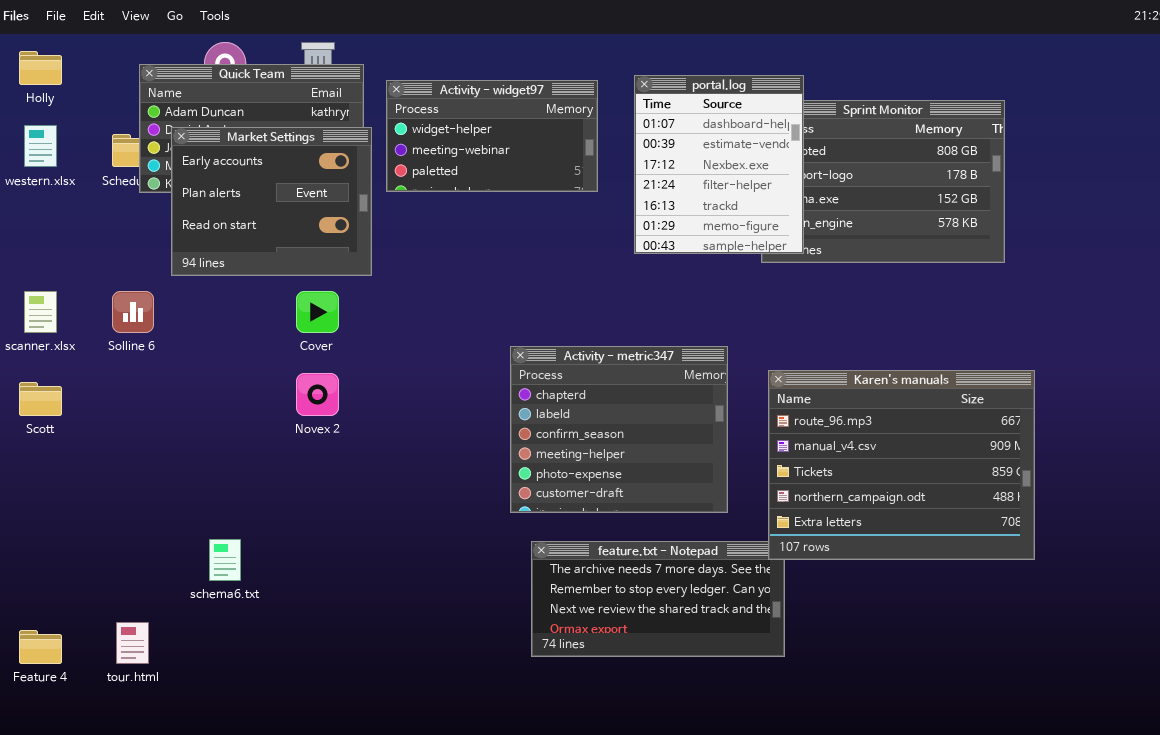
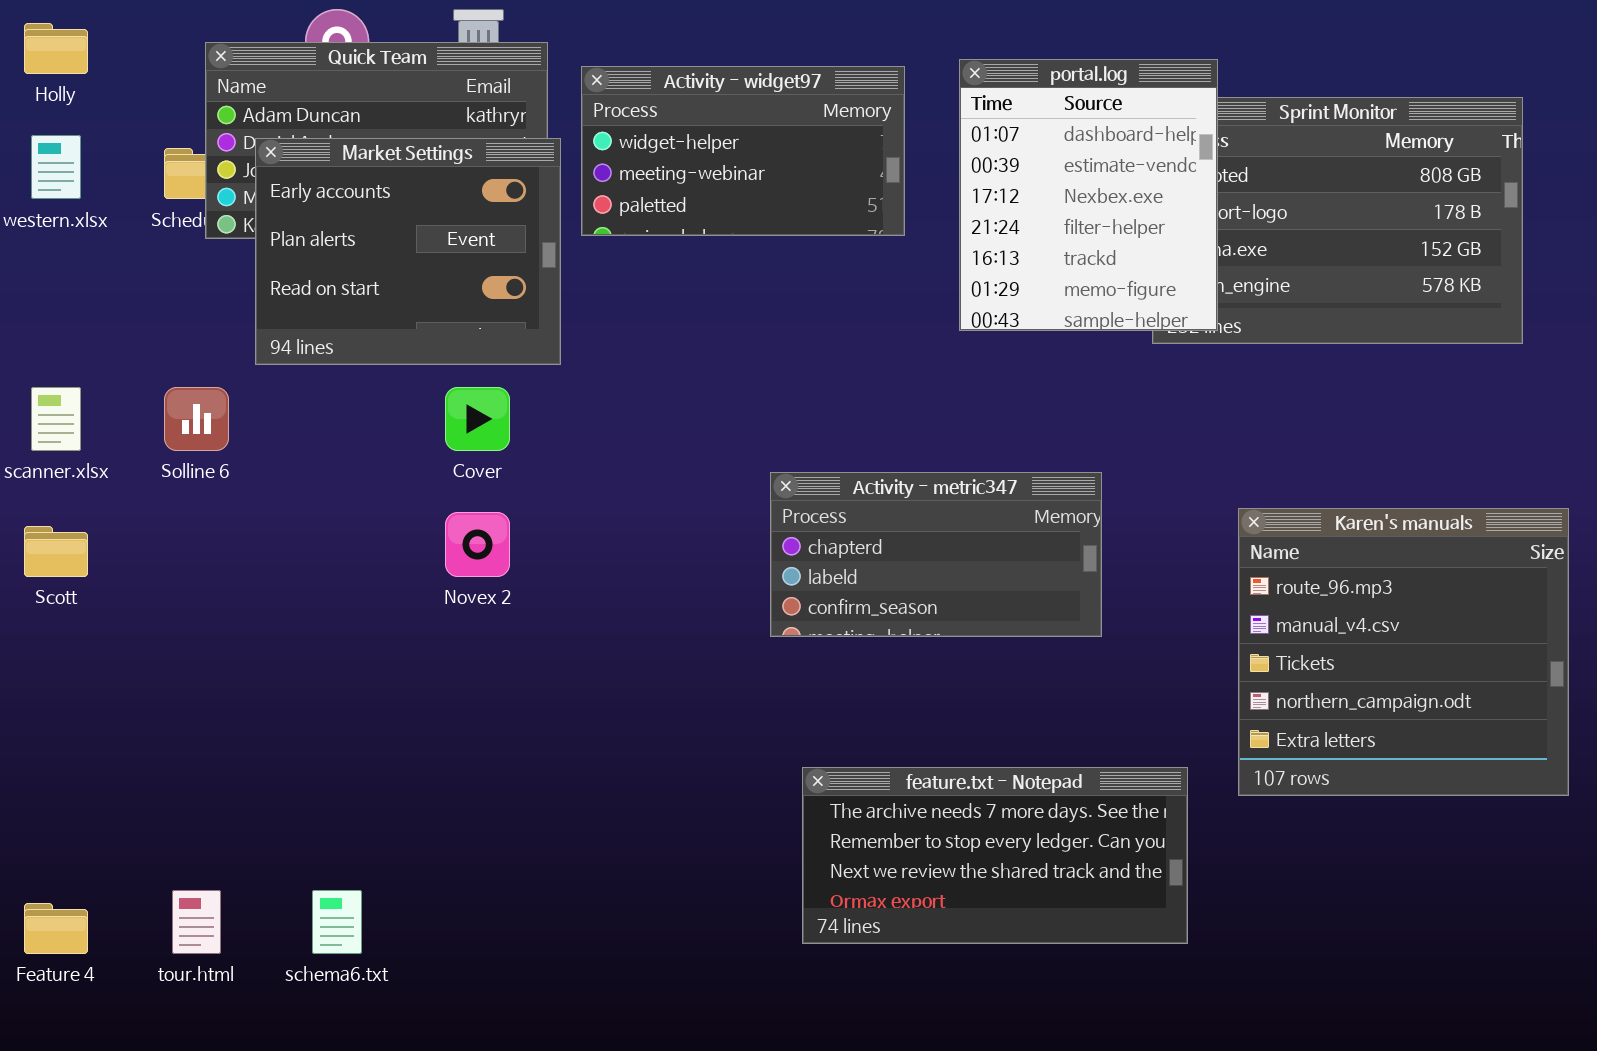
Activity - metric347: [510,346,728,513] -> [770,472,1102,637], resized
Karen's manuals: [768,370,1035,560] -> [1238,508,1569,796], resized
schema6.txt: [209,539,241,581] -> [312,890,362,954], moved

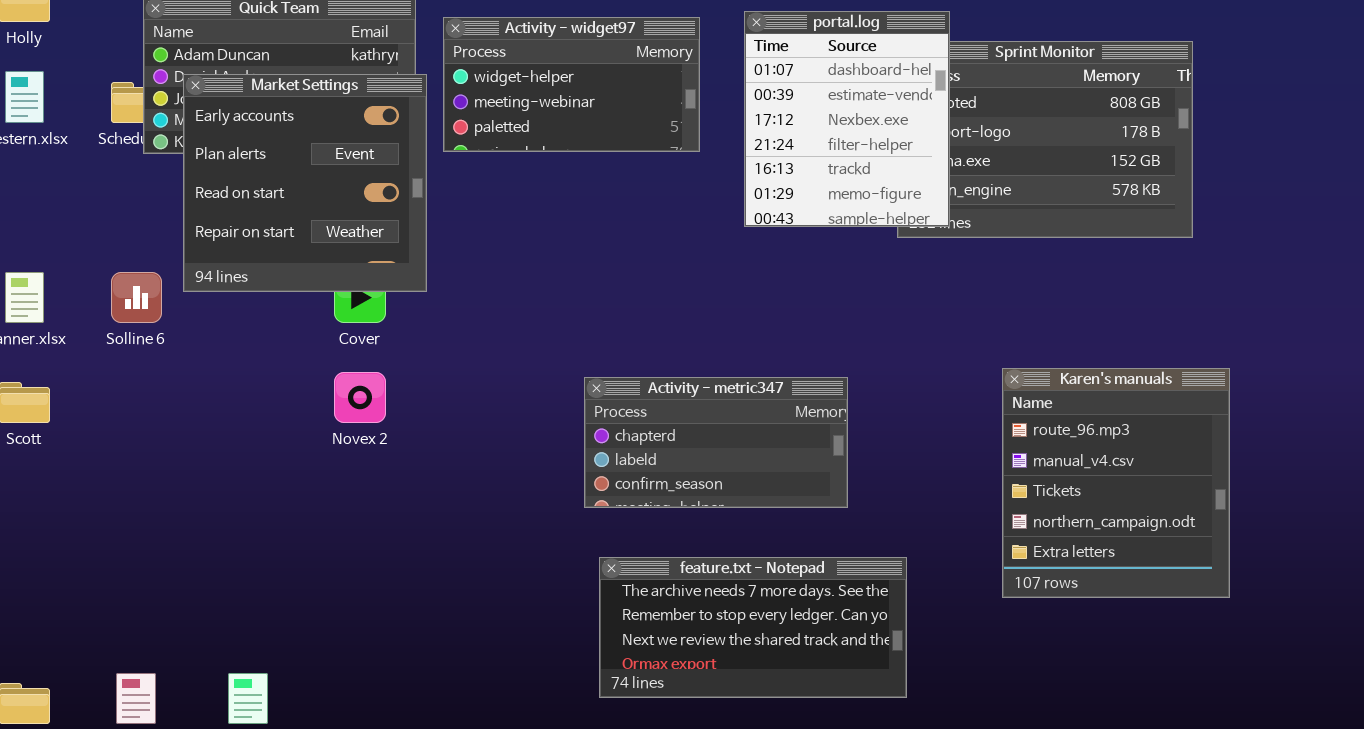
Market Settings: [255,138,561,365] -> [183,74,427,292], resized
Activity - metric347: [770,472,1102,637] -> [584,377,848,508], moved
Karen's manuals: [1238,508,1569,796] -> [1002,368,1230,598], resized
feature.txt - Notepad: [802,767,1188,944] -> [599,557,907,698], moved

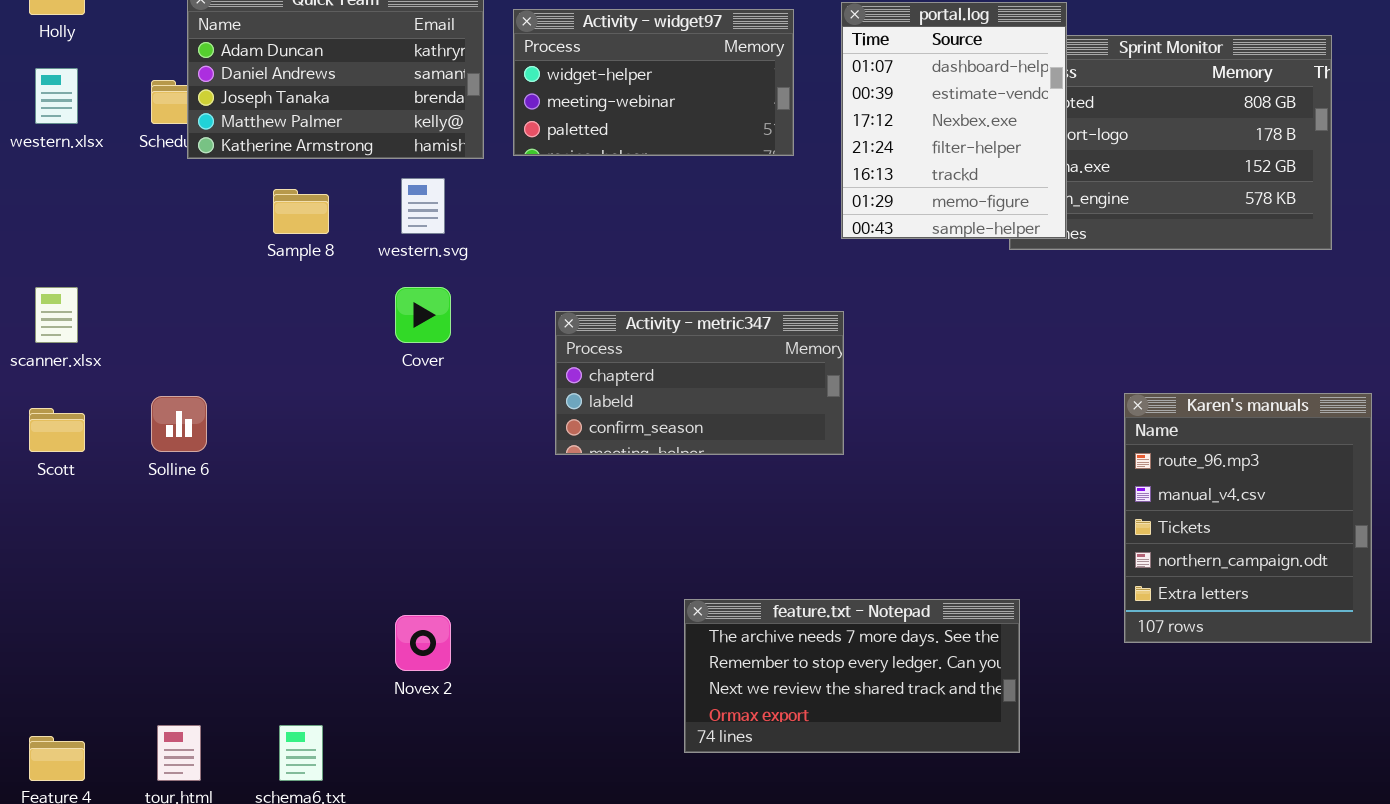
Market Settings: [183,74,427,292] -> none, closed
Solline 6: [111,272,162,323] -> [151,396,207,452], moved
Novex 2: [334,372,386,423] -> [395,615,451,671], moved
Activity - metric347: [584,377,848,508] -> [555,311,844,455], moved

